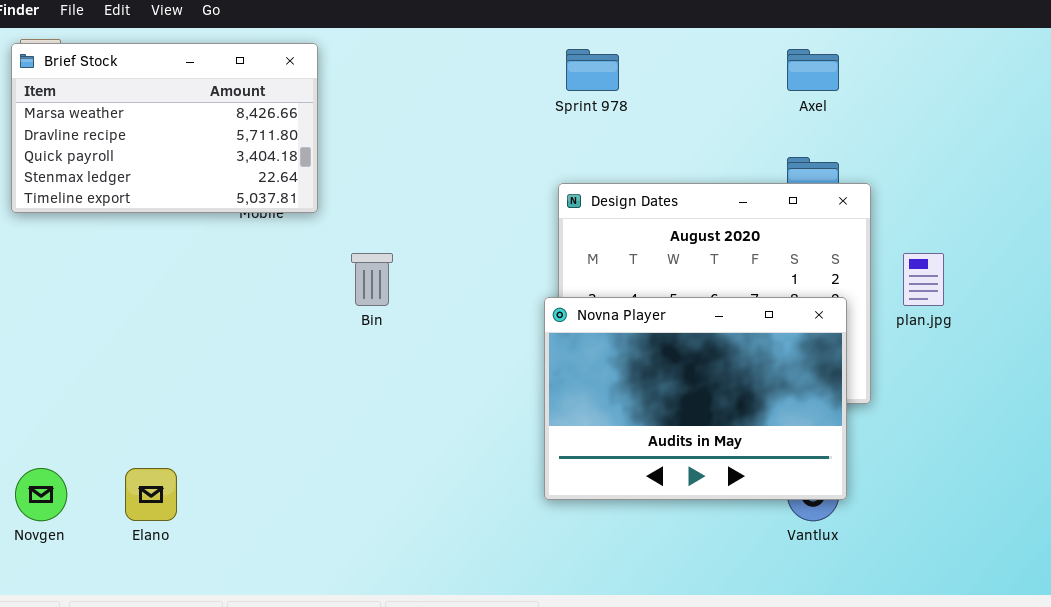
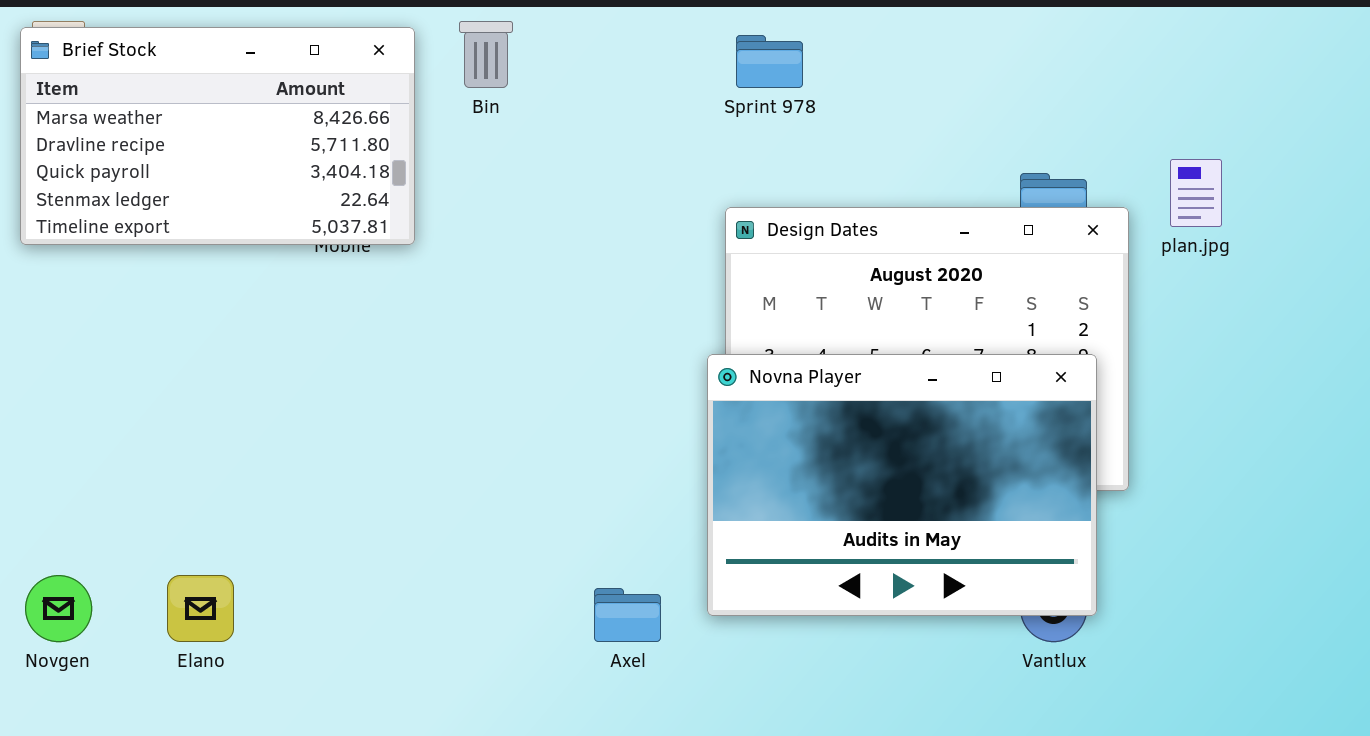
Axel: [787,49,839,91] -> [594,588,661,642], moved
Bin: [351,253,393,306] -> [459,21,513,88], moved
plan.jpg: [903,253,944,306] -> [1170,159,1222,227], moved

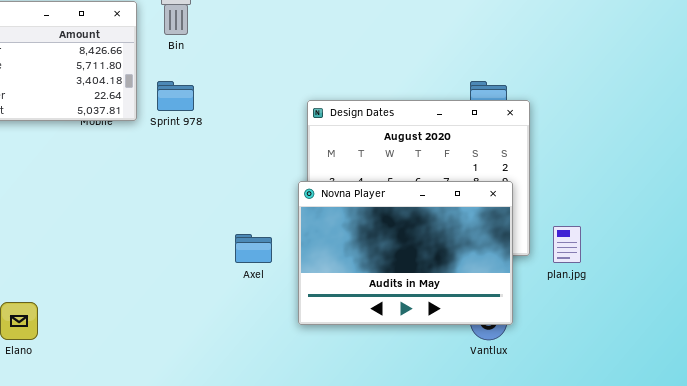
Sprint 978: [736,35,803,88] -> [157,81,194,111], moved
plan.jpg: [1170,159,1222,227] -> [553,226,581,263], moved
Axel: [594,588,661,642] -> [235,234,272,263], moved

